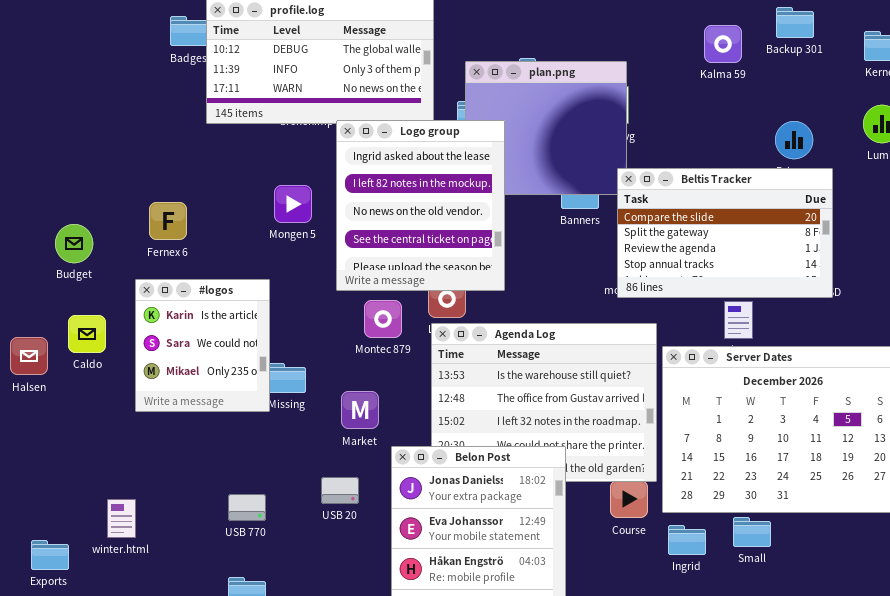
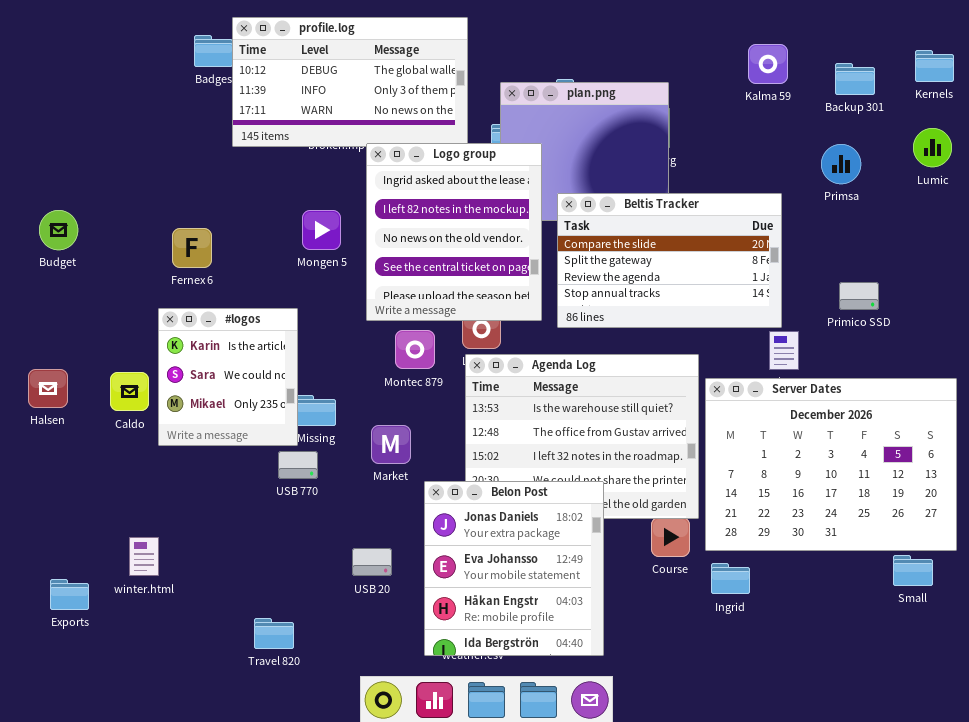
Backup 301: [776,7,814,38] -> [835,63,875,95], moved
Beltis Tracker: [617,168,833,298] -> [557,193,782,328], moved
Budget: [55,224,93,263] -> [39,210,78,250], moved
Caldo: [68,315,106,353] -> [110,372,149,411], moved
USB 20: [321,477,359,504] -> [352,548,392,576], moved
USB 770: [228,494,266,521] -> [278,451,318,479], moved
Small: [733,517,771,547] -> [893,555,933,586], moved

